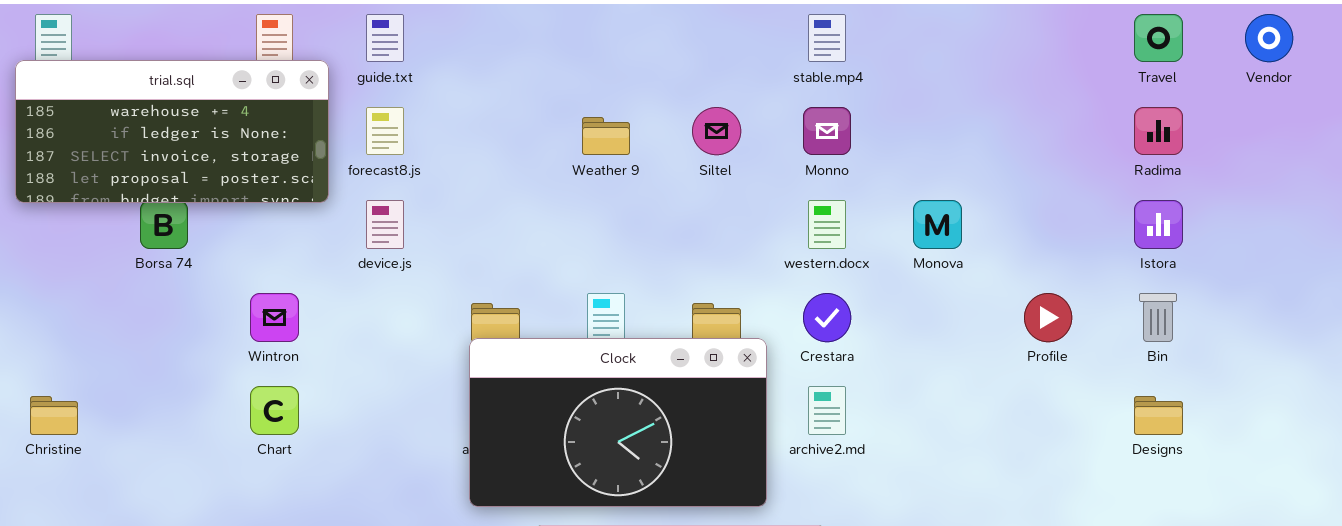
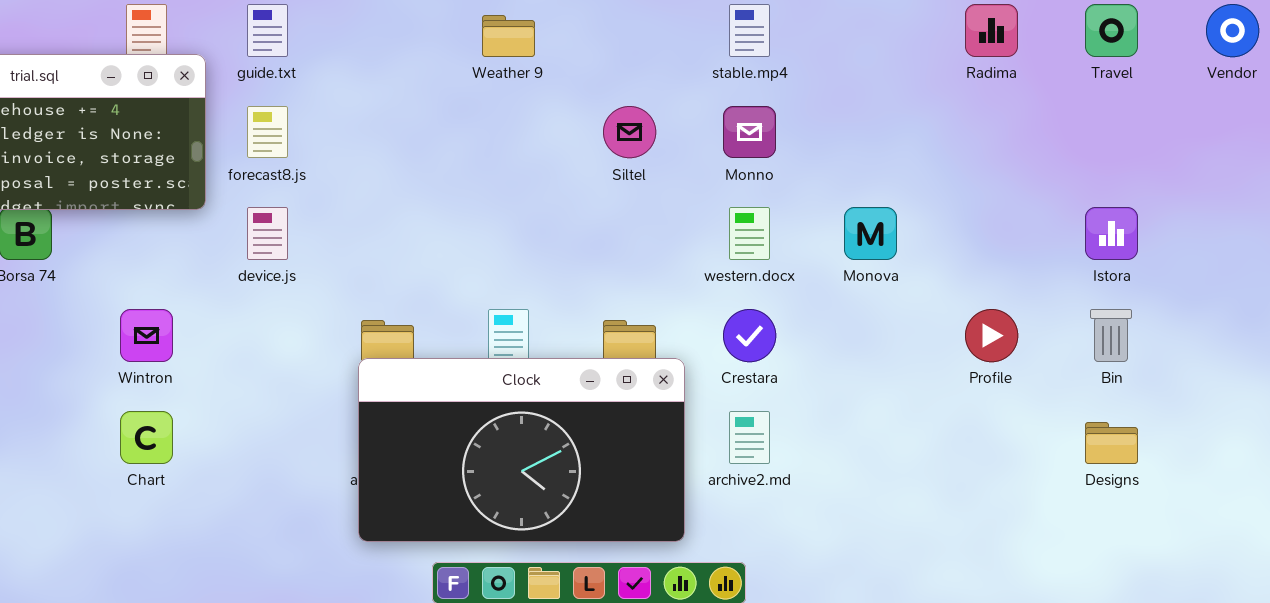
Radima: [1134,107,1183,155] -> [965,4,1018,57], moved
Weather 9: [582,117,630,155] -> [482,15,535,57], moved

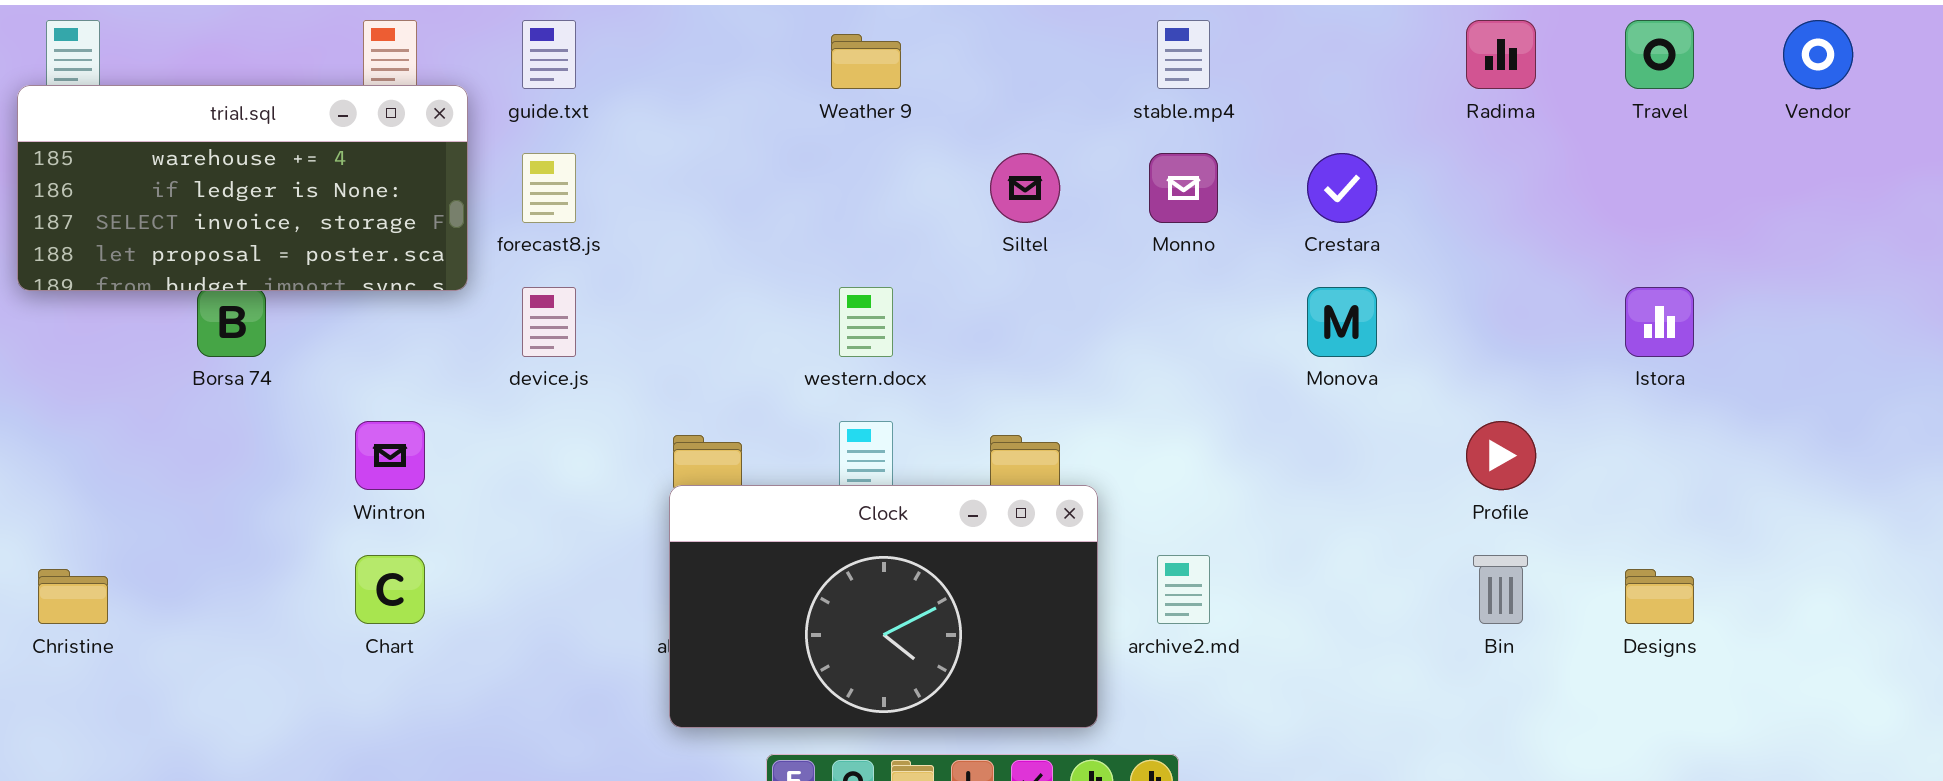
western.docx: [729,207,770,260] -> [839,287,893,357], moved
Crestara: [723,309,776,362] -> [1307,153,1377,223], moved
Bin: [1090,309,1132,362] -> [1473,555,1528,624], moved

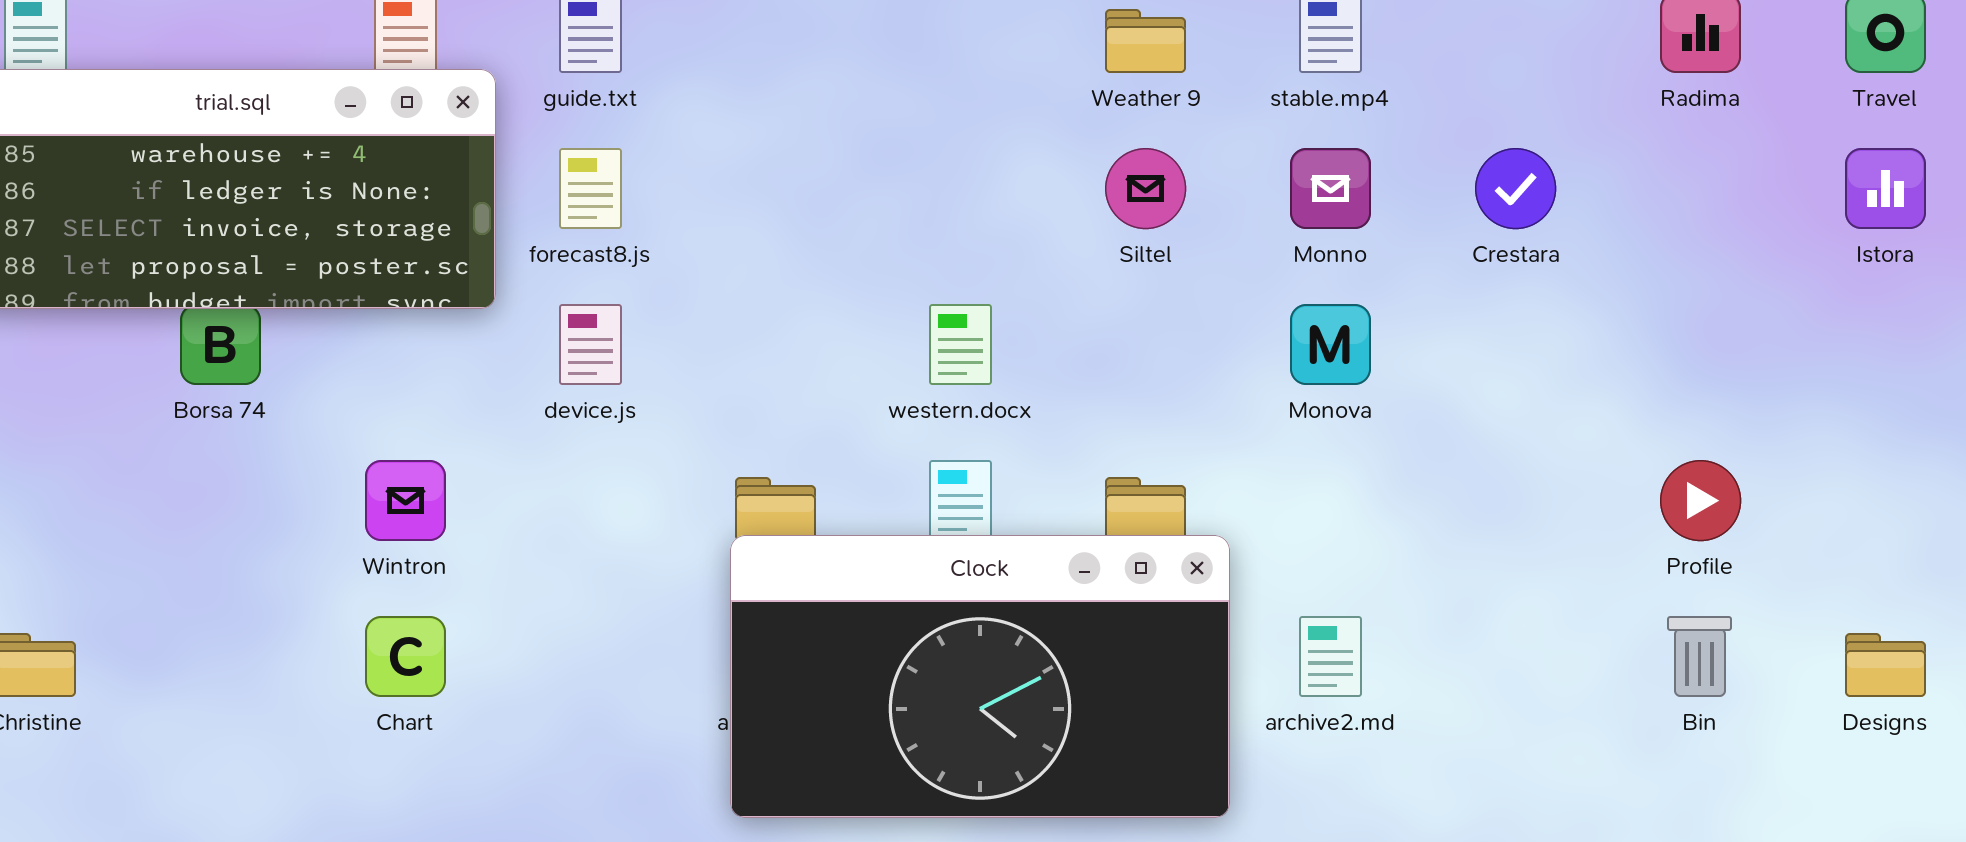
Weather 9: [831,34,901,89] -> [1105,9,1186,73], moved
Monova: [1307,287,1377,357] -> [1290,304,1371,385], moved
Istora: [1625,287,1694,357] -> [1845,148,1926,229], moved

